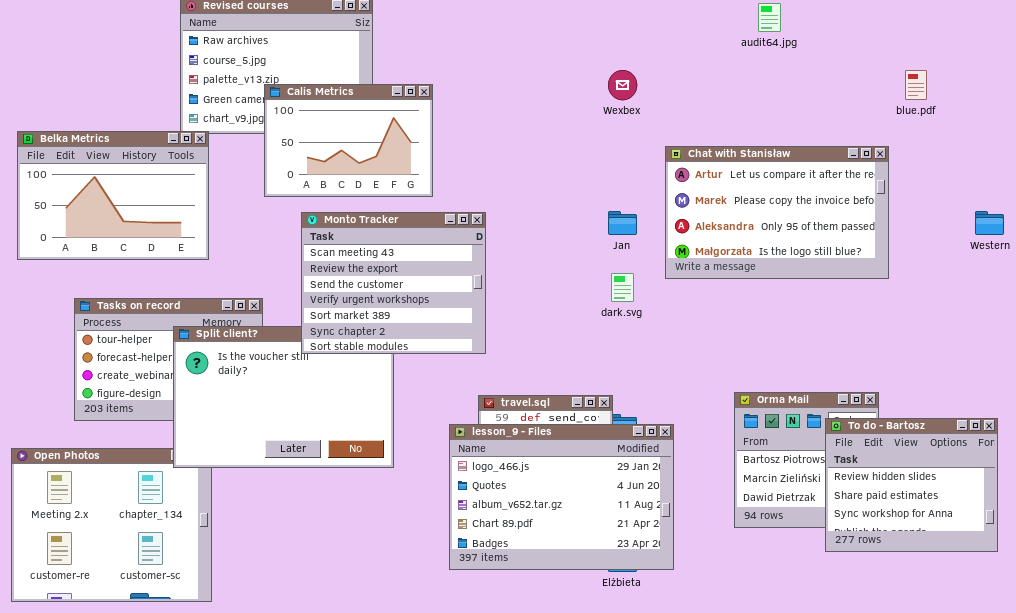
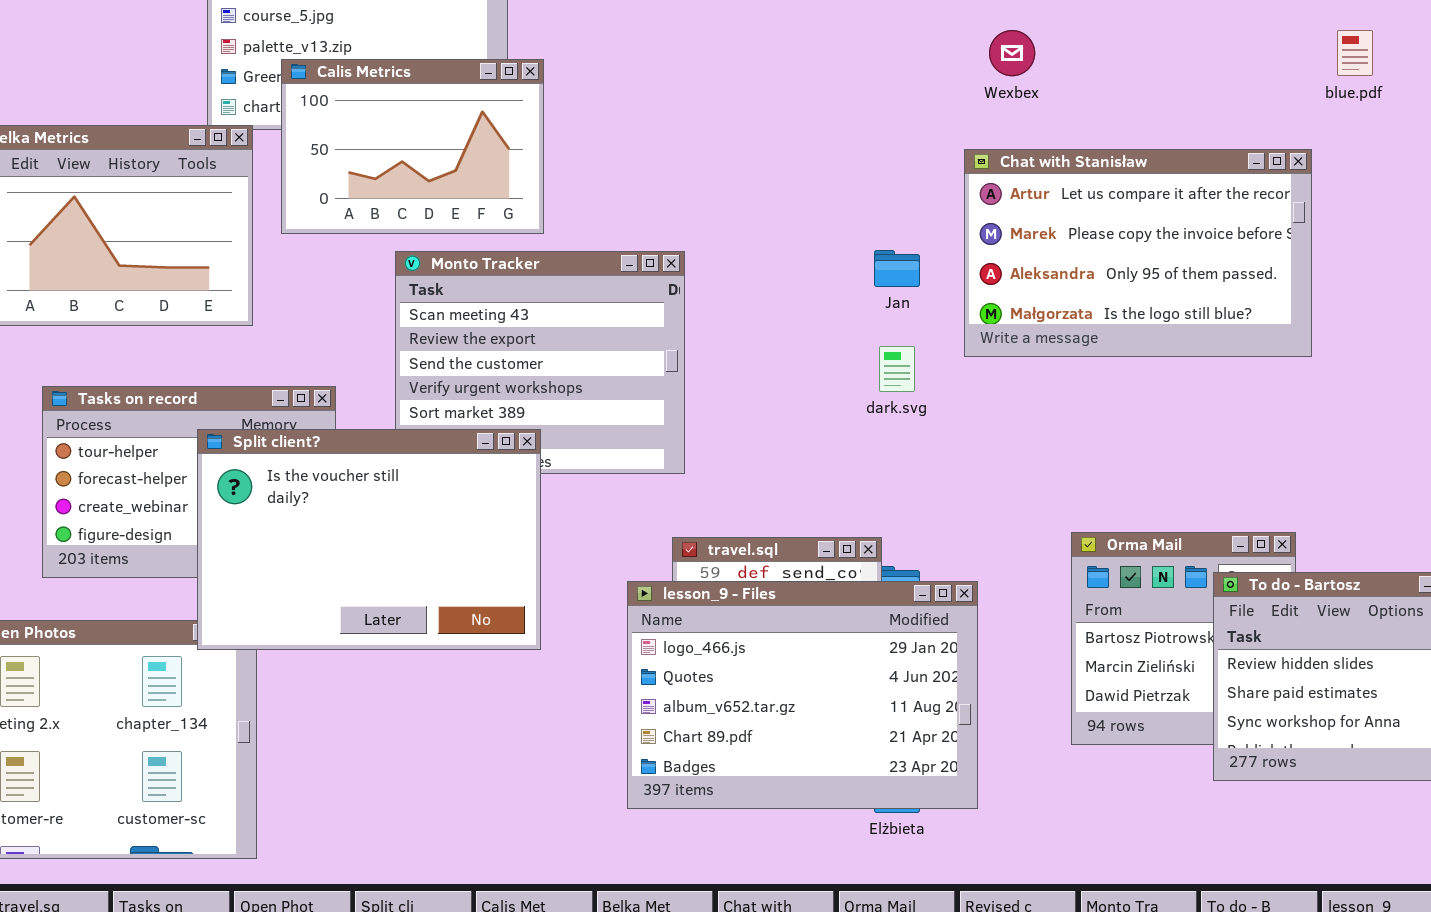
Wexbex: [608,70,637,100] -> [989,30,1035,76], moved
Calis Metrics: [264,84,433,197] -> [281,59,544,234], moved
Split client?: [173,326,394,468] -> [197,429,541,650], raised

